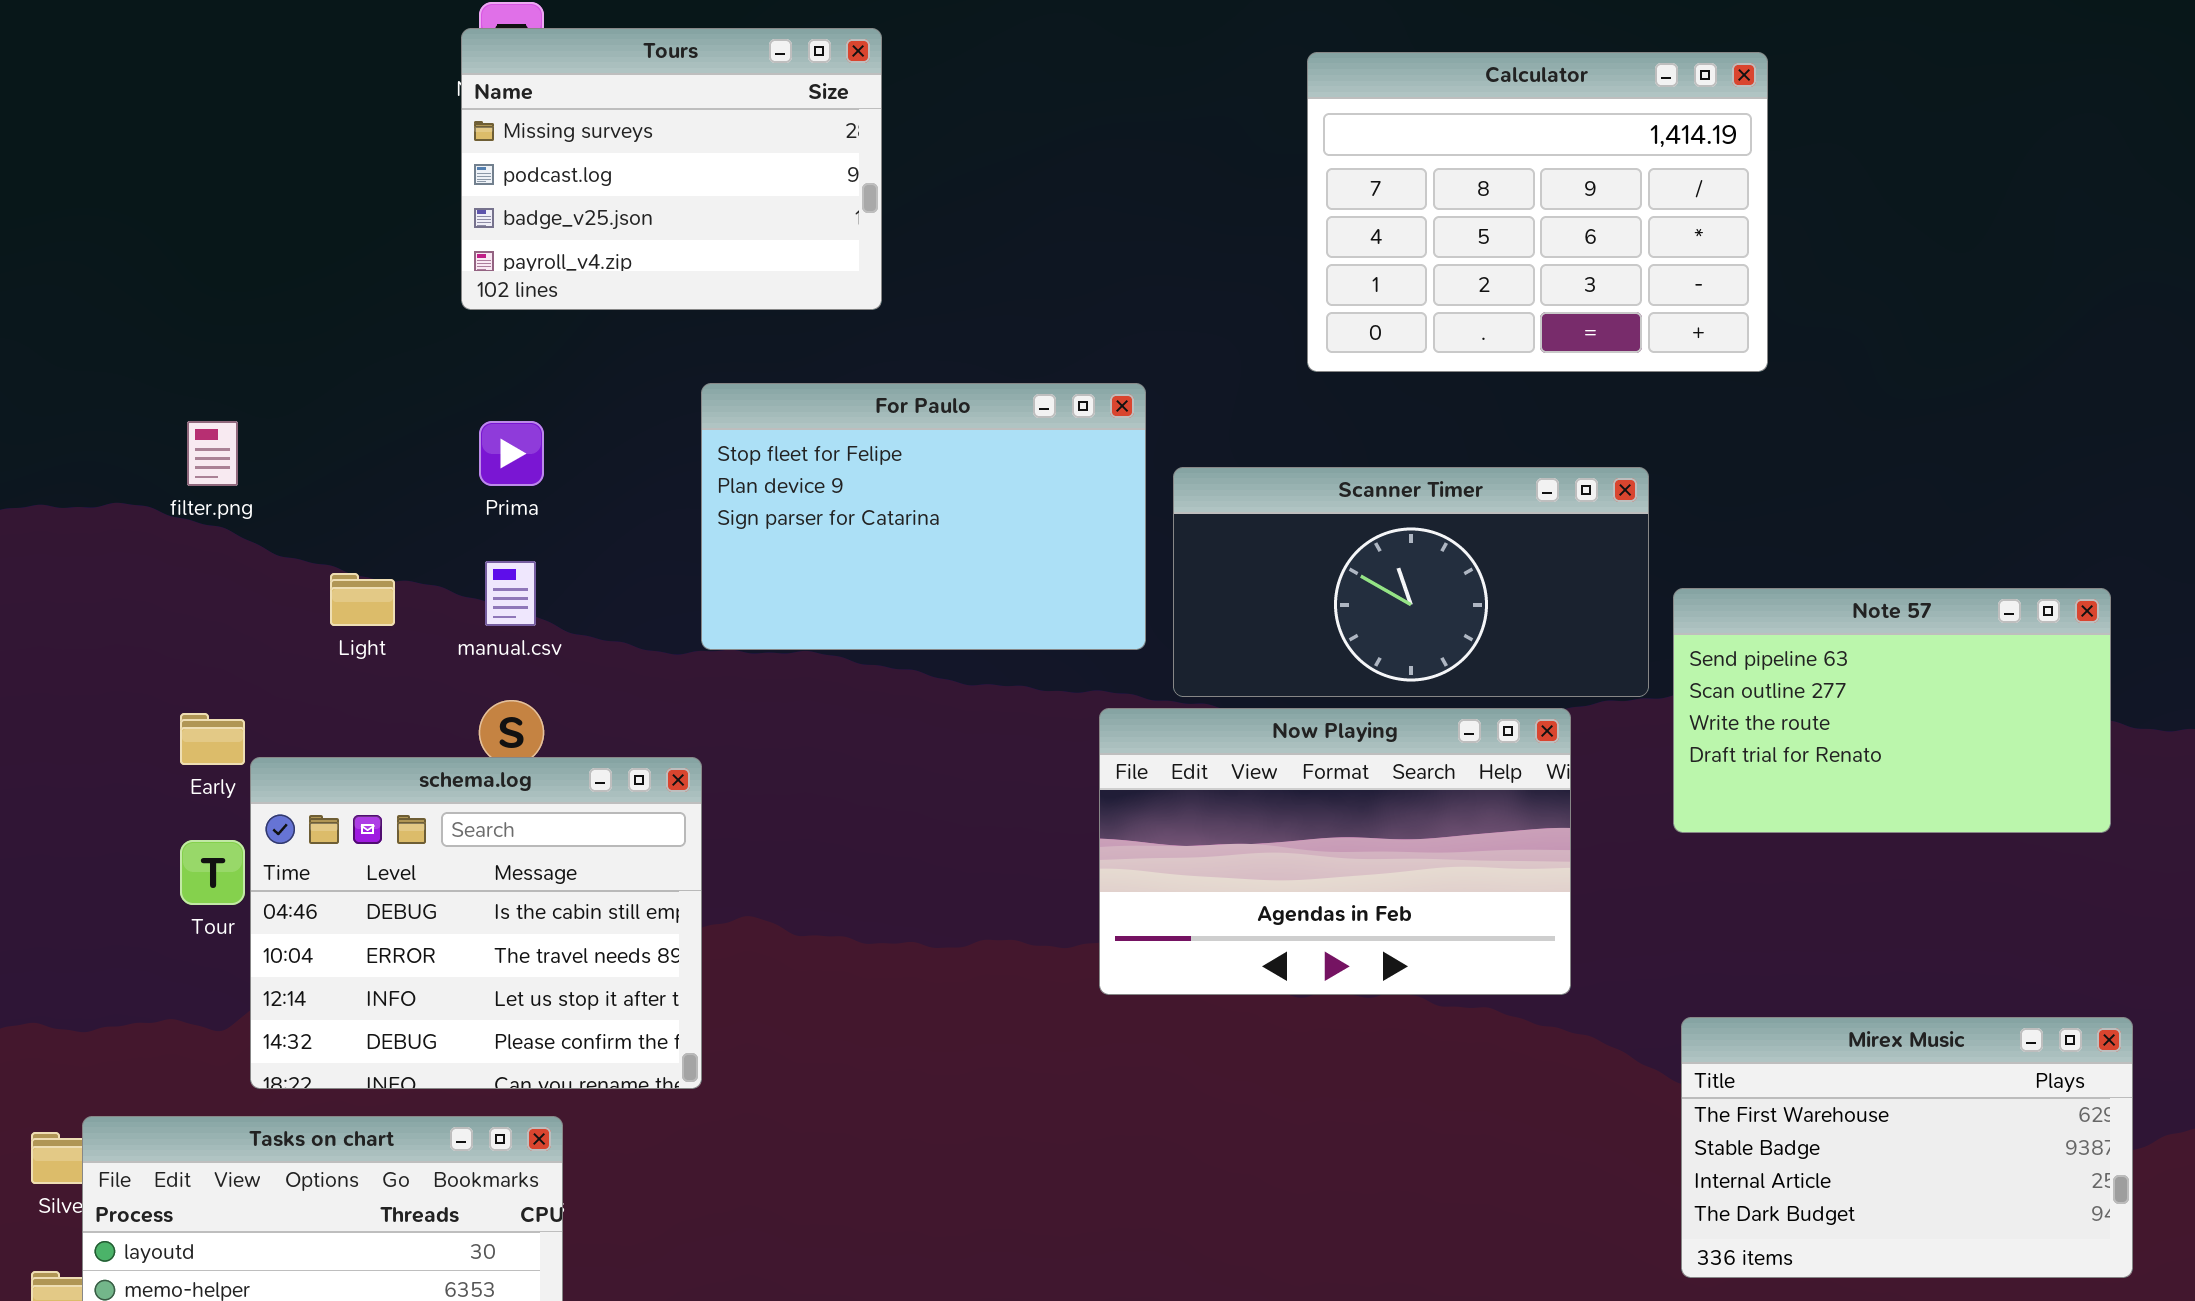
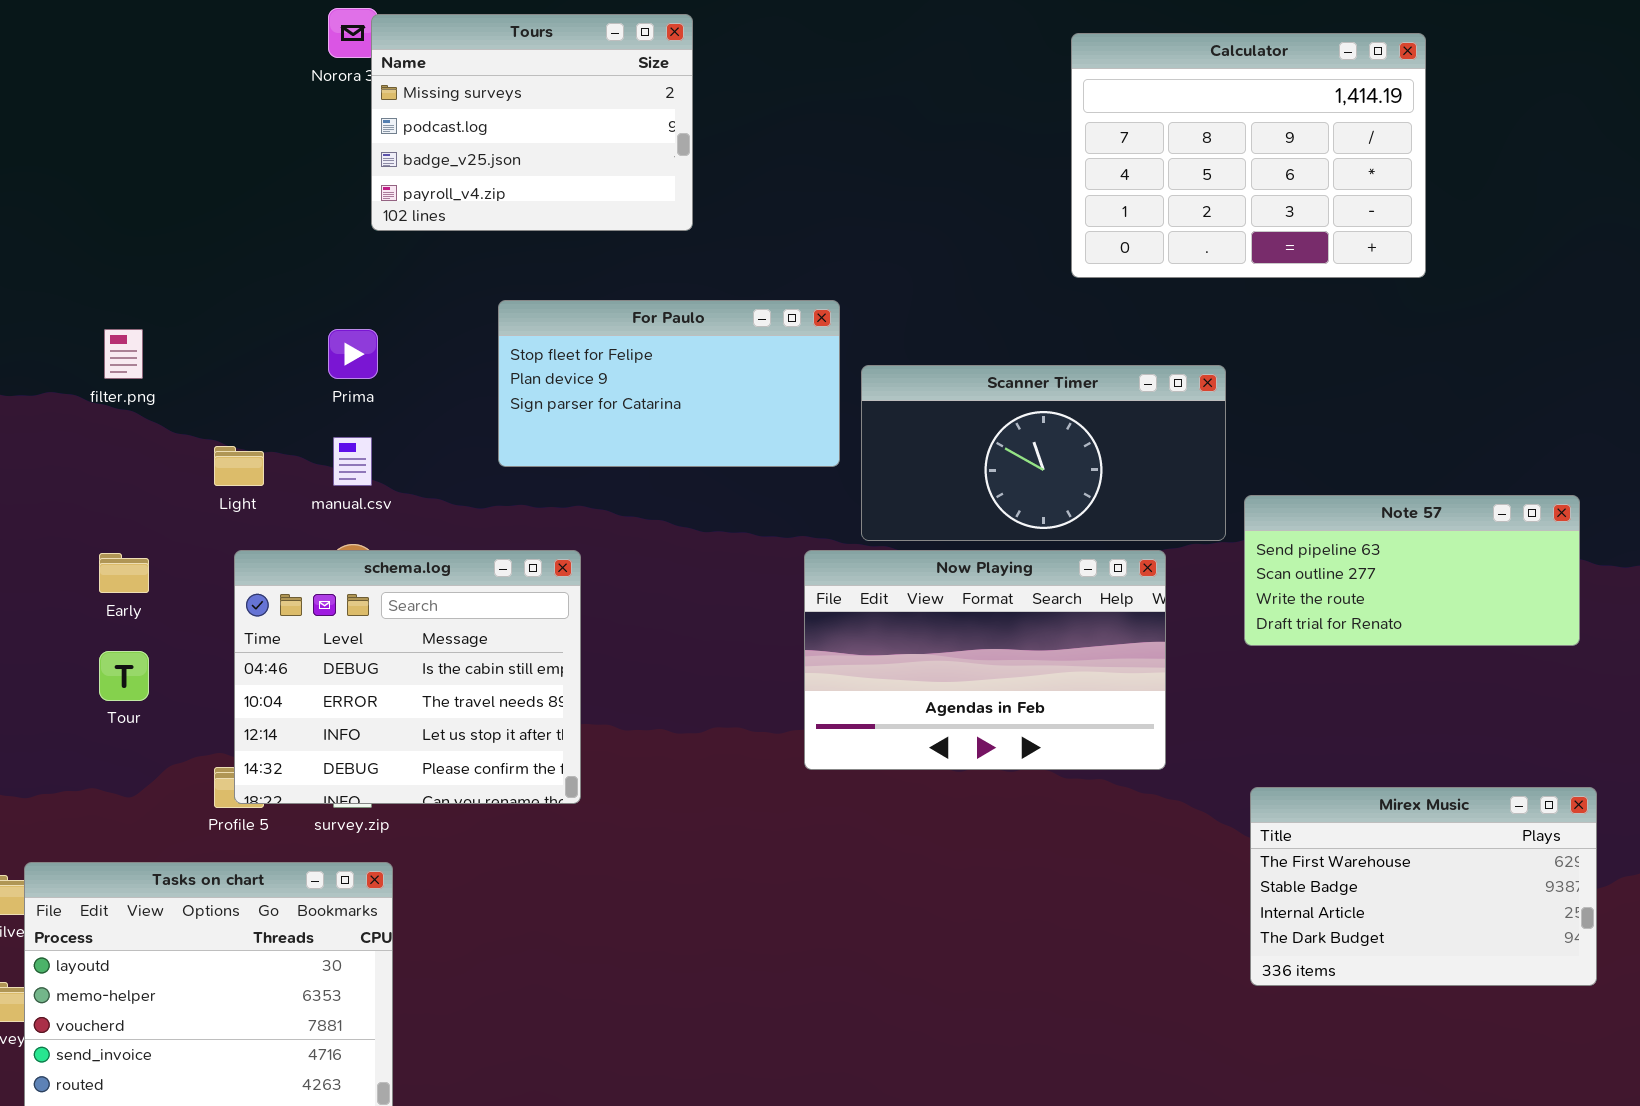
Tours: [461,28,882,310] -> [371,14,693,231], moved
Calculator: [1307,52,1768,372] -> [1071,33,1426,278], moved
For Paulo: [701,383,1146,650] -> [498,300,840,467], resized
Note 57: [1673,588,2111,833] -> [1244,495,1580,646], resized
schema.log: [250,757,702,1089] -> [234,550,581,804], moved

